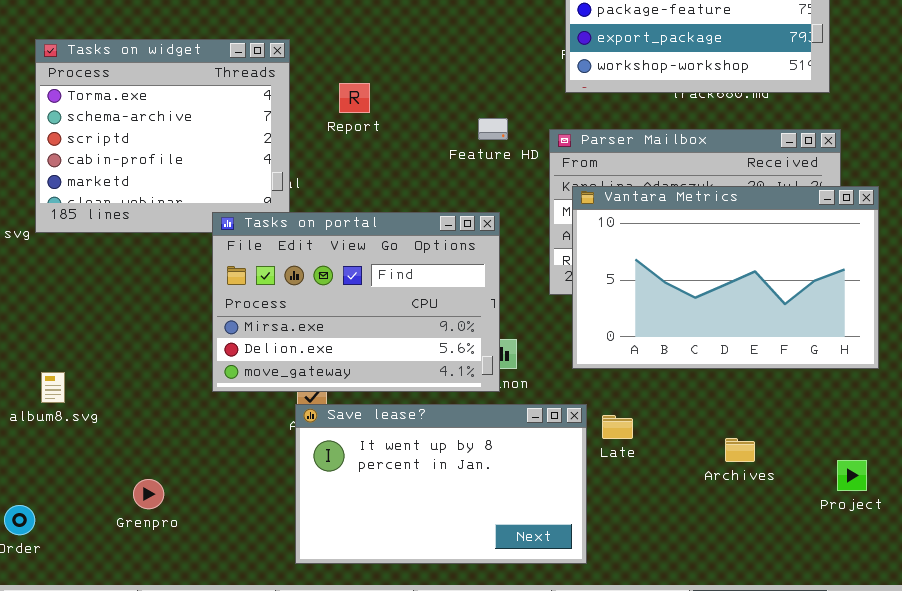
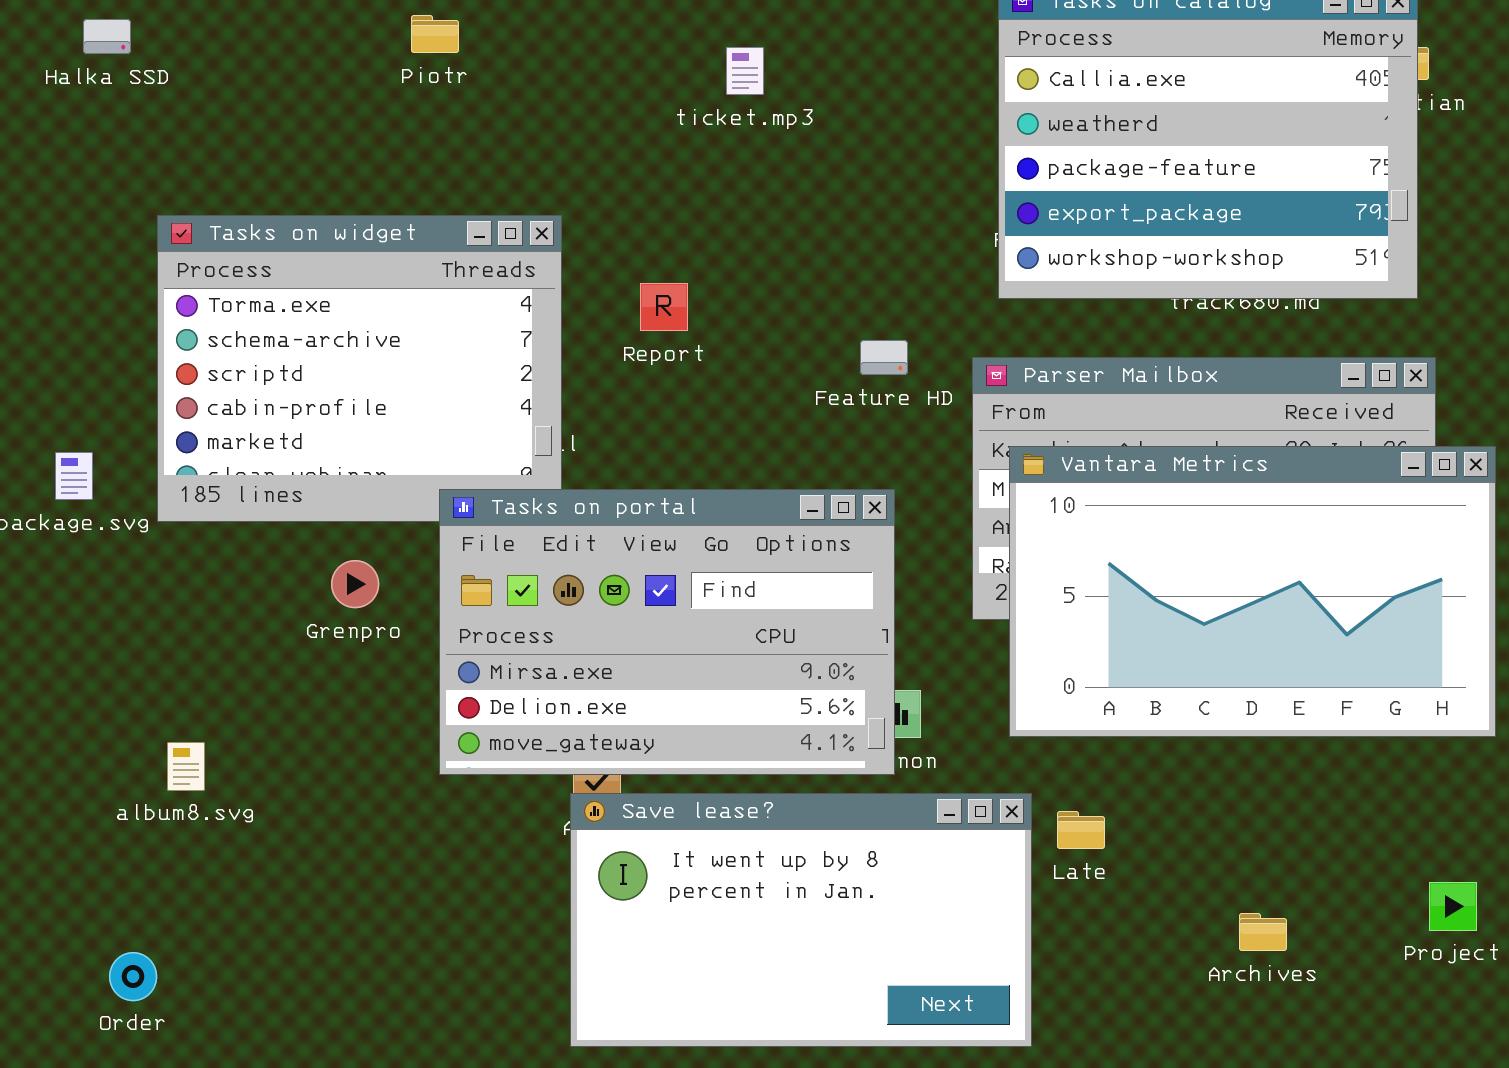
Archives: [725,438,755,462] -> [1239,913,1287,951], moved
Grenpro: [133,479,164,509] -> [331,560,379,608], moved

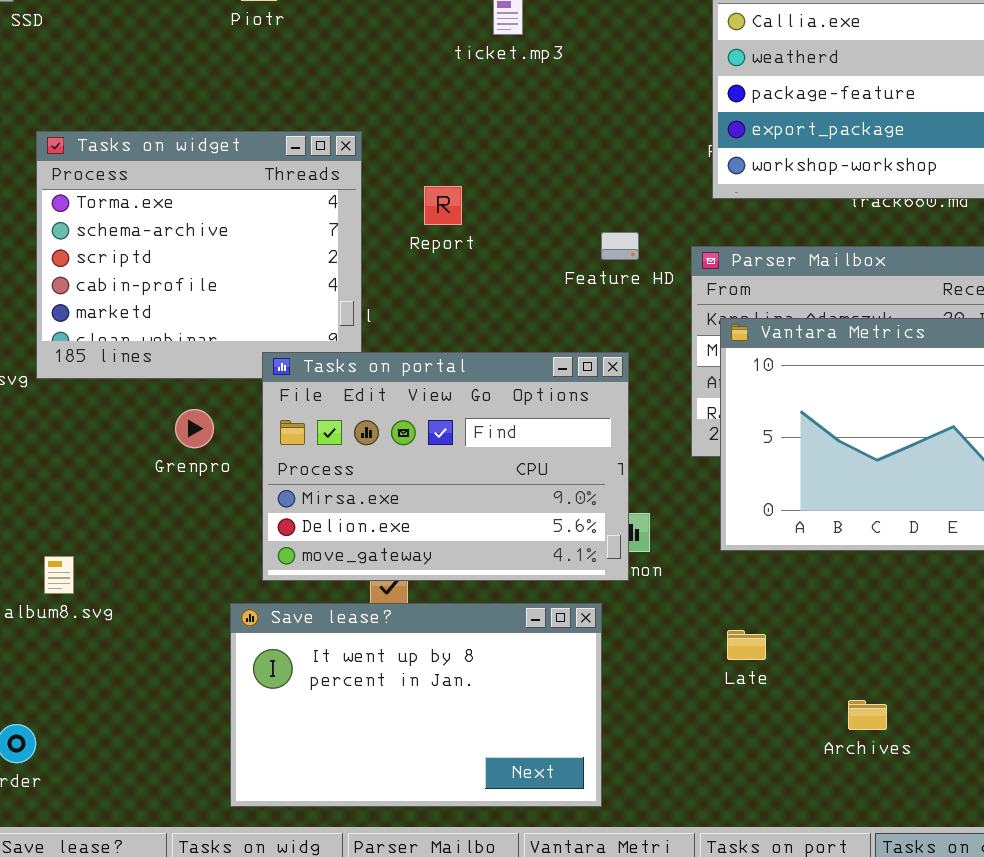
Save lease?: [570,793,1032,1047] -> [230,603,602,807], moved
Late: [1057,811,1105,849] -> [727,630,766,660], moved
Archives: [1239,913,1287,951] -> [848,700,887,730], moved

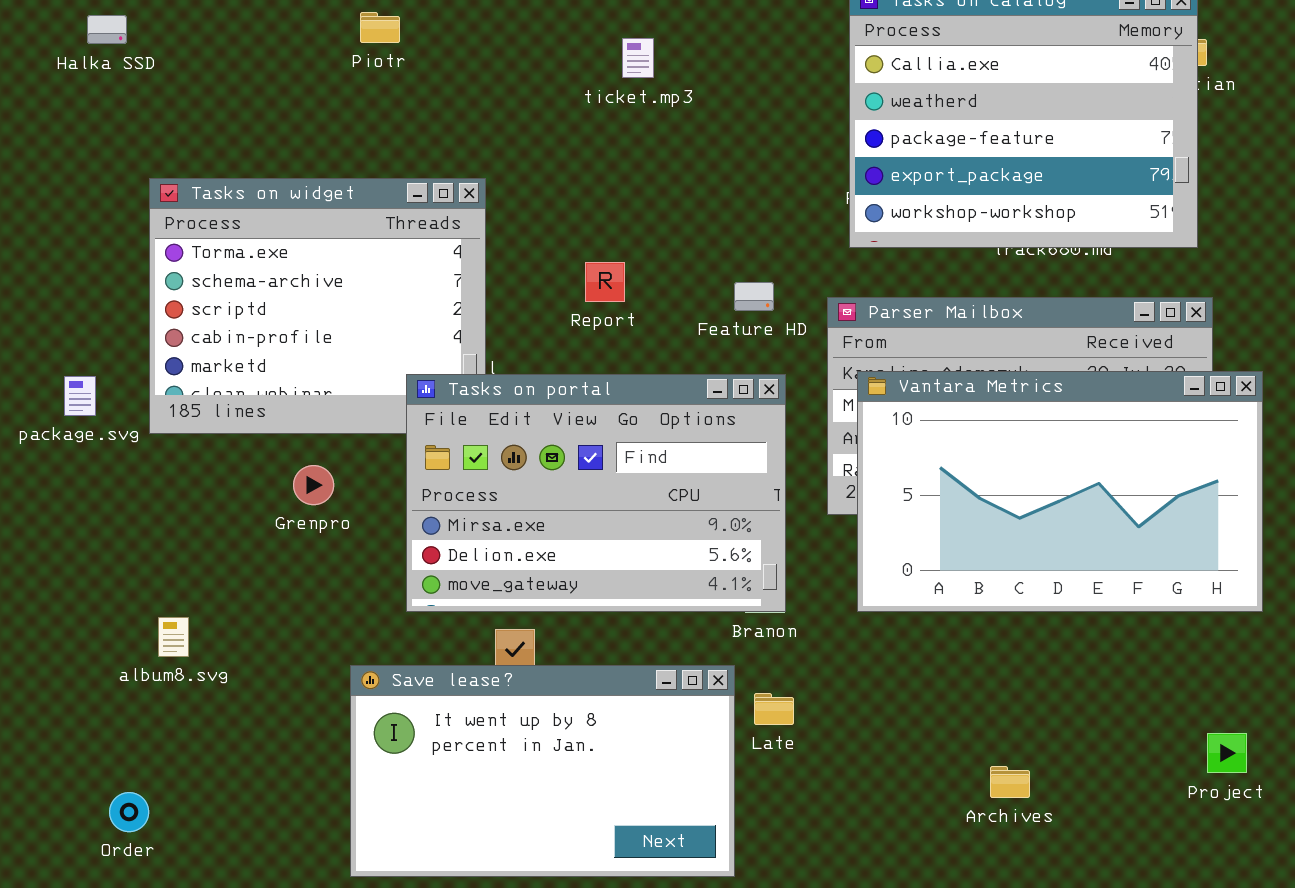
Report: [424,186,462,225] -> [585,262,625,302], moved
Tasks on portal: [262,352,629,581] -> [406,374,786,612], moved
Late: [727,630,766,660] -> [754,693,794,725], moved

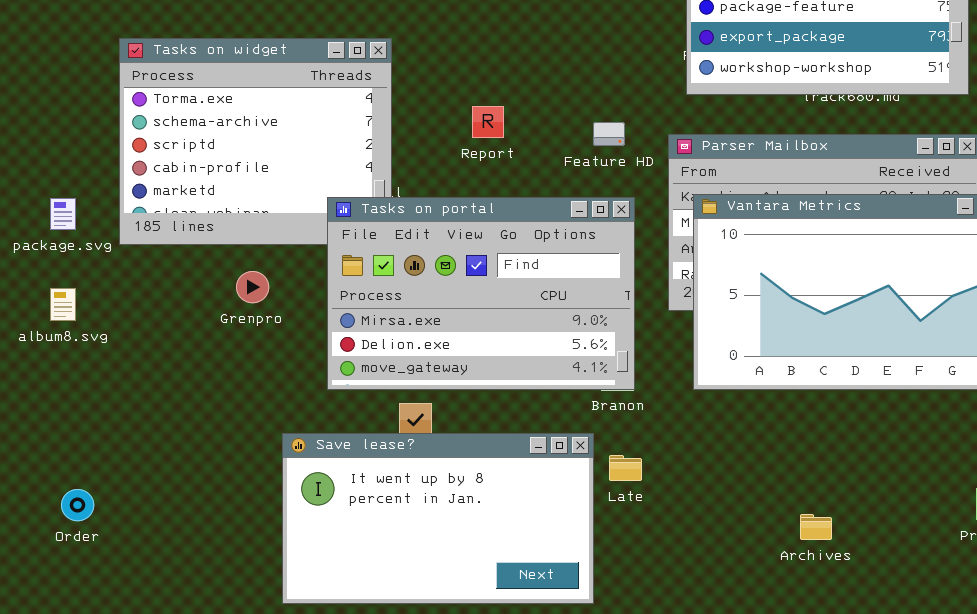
album8.svg: [158,617,189,657] -> [50,288,76,321], moved
Order: [109,792,149,832] -> [61,489,94,521], moved

